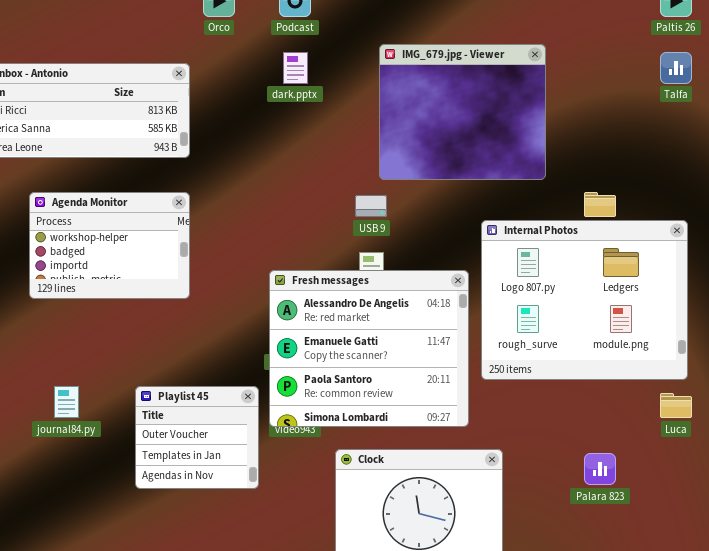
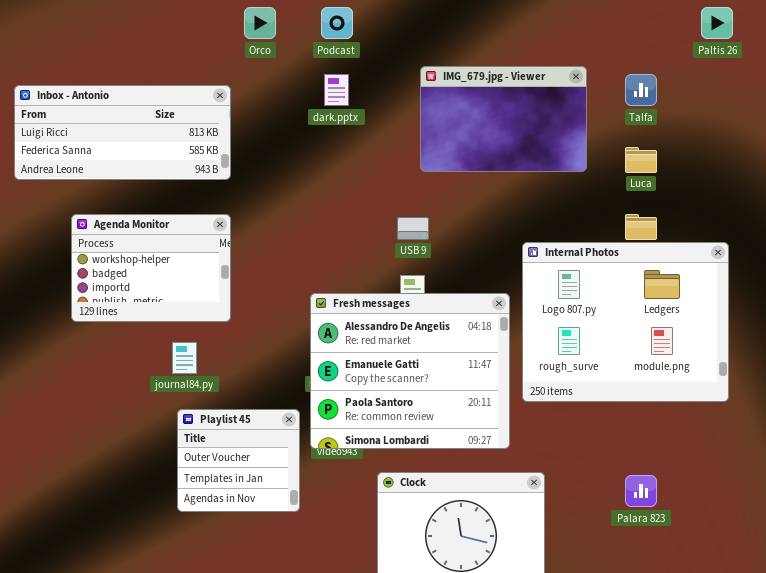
IMG_679.jpg - Viewer: [379,44,546,180] -> [420,66,587,172], resized
Talfa: [660,52,692,84] -> [625,74,657,106], moved
journal84.py: [54,386,79,418] -> [172,342,197,374], moved
Luca: [660,393,692,418] -> [625,147,657,173], moved

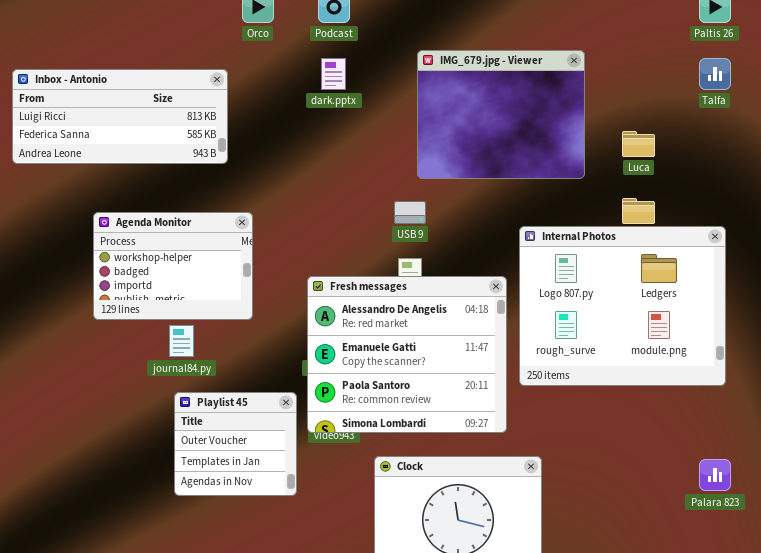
IMG_679.jpg - Viewer: [420,66,587,172] -> [417,50,585,179], resized
Talfa: [625,74,657,106] -> [699,58,731,90], moved
Agenda Monitor: [71,214,231,322] -> [93,212,253,320], moved
Palara 823: [625,475,657,507] -> [699,459,731,491], moved

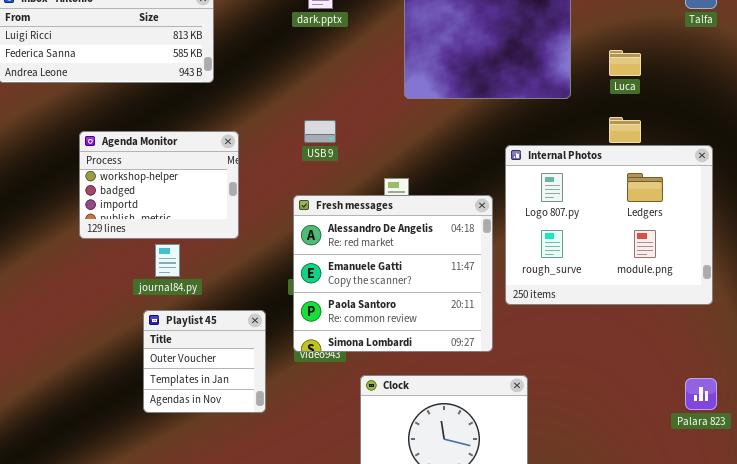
USB 9: [394,201,426,224] -> [304,120,336,143], moved
Playlist 45: [174,392,297,496] -> [143,310,266,413], moved

